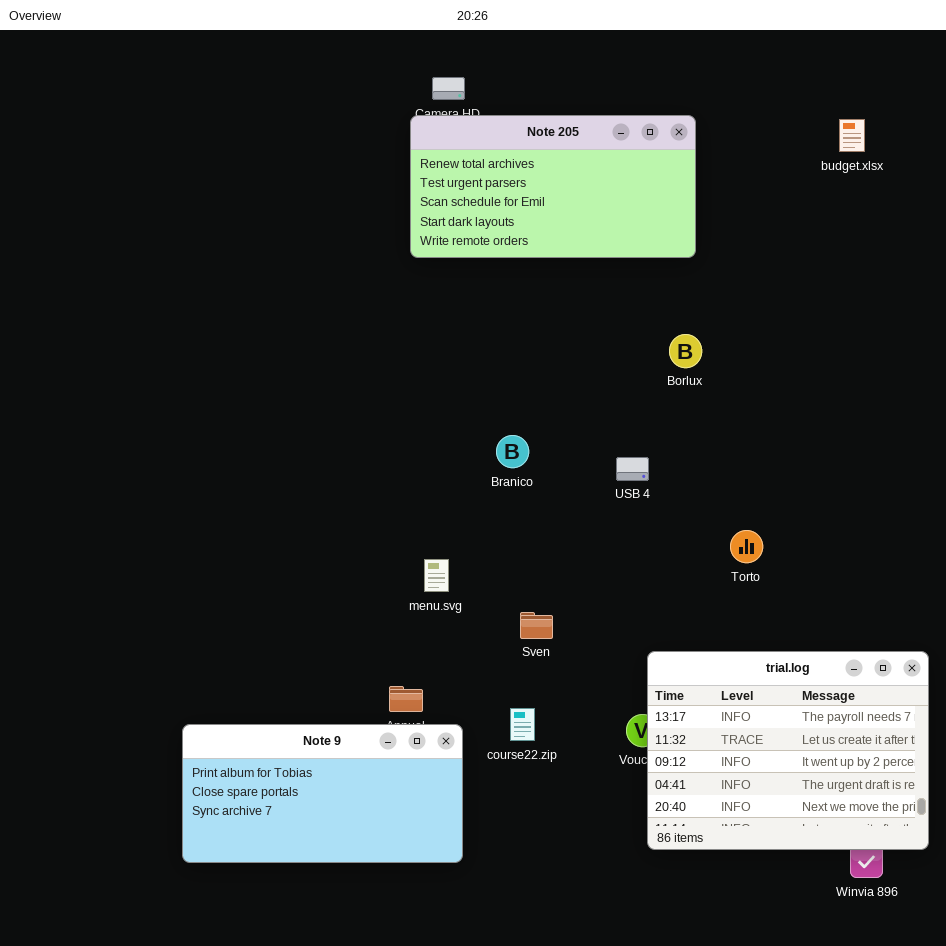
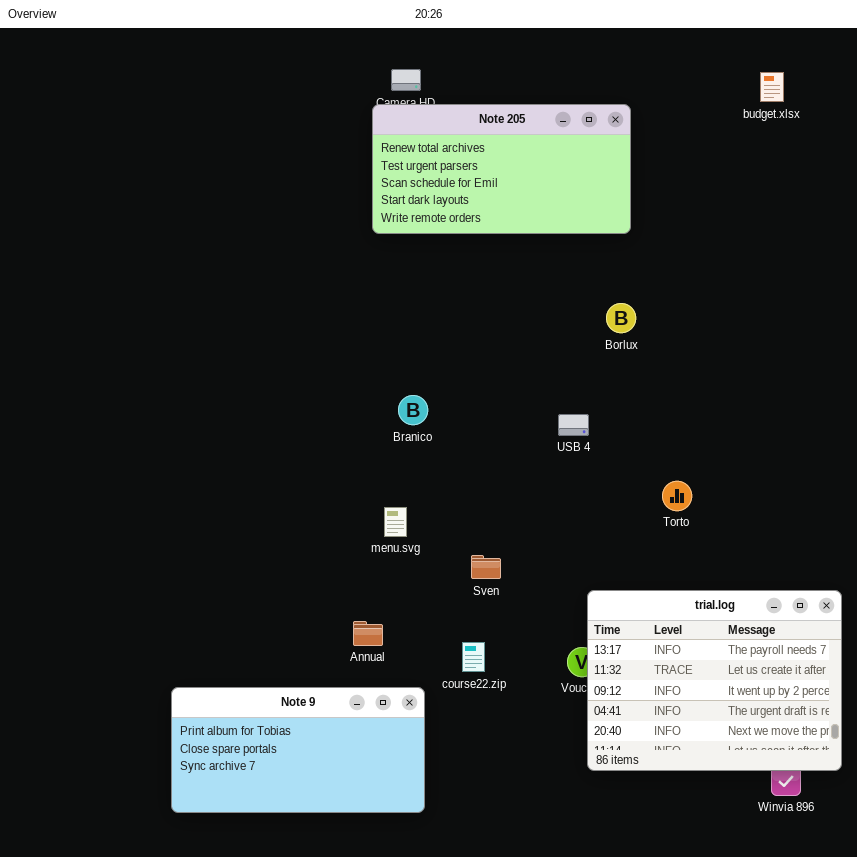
budget.xlsx: [839,119,865,152] -> [760,72,784,102], moved
Branico: [496,435,529,468] -> [398,395,428,425], moved
Note 9: [182,724,463,863] -> [171,687,425,813], moved

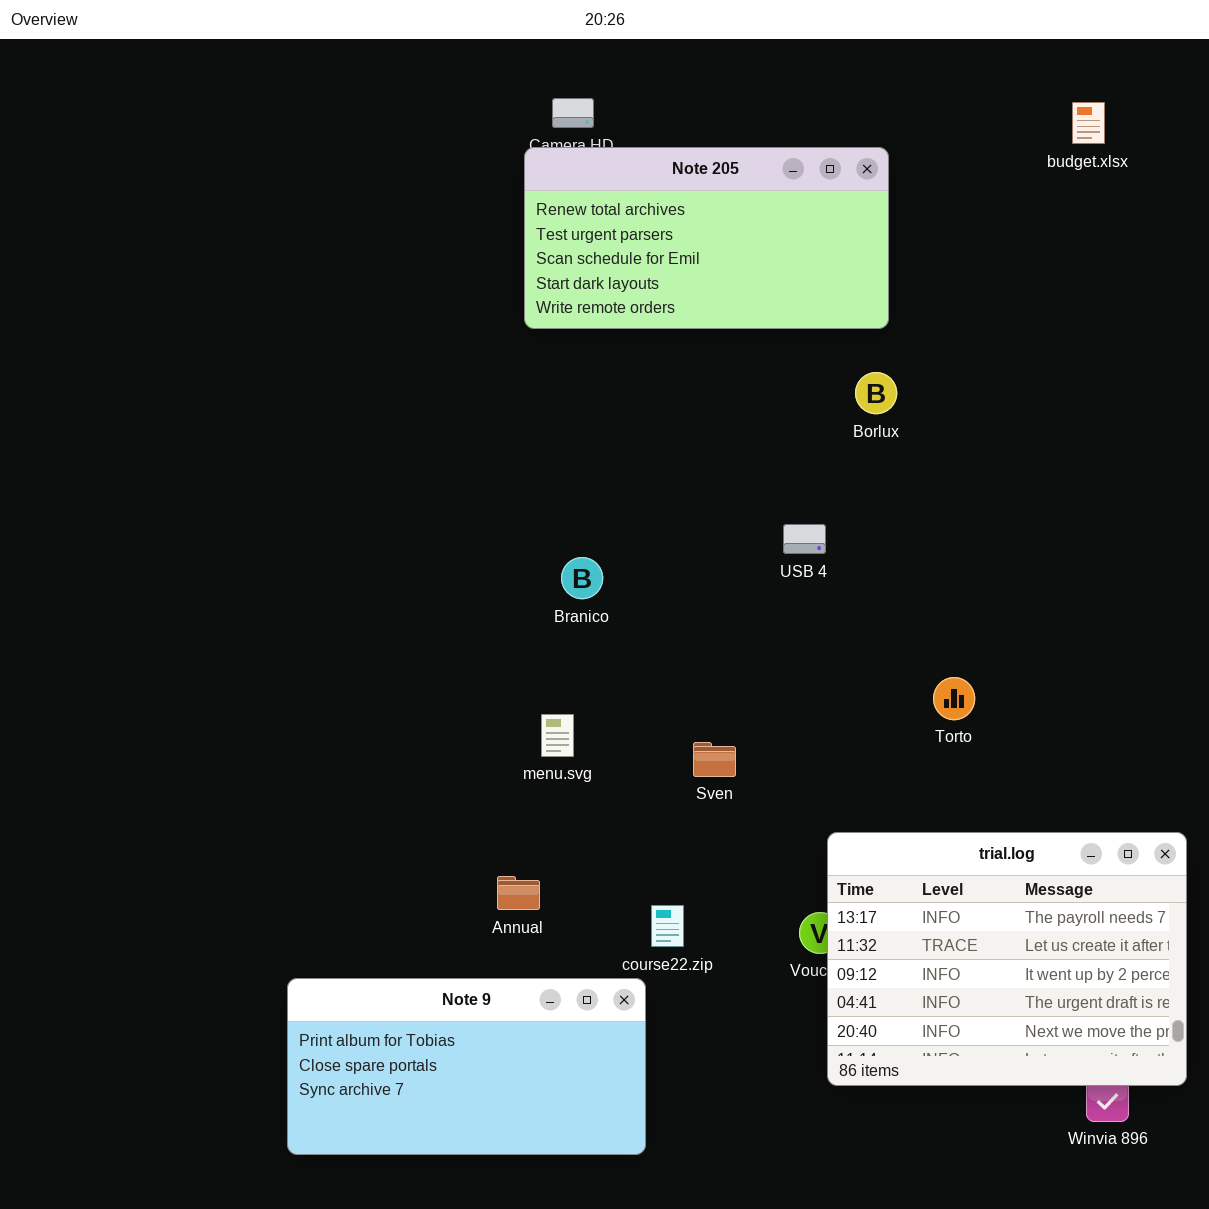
Borlux: [606,303,636,333] -> [855,372,897,414], moved
USB 4: [558,414,589,436] -> [783,524,826,554], moved
Sven: [471,555,501,579] -> [693,742,736,777], moved
Note 9: [171,687,425,813] -> [287,978,646,1155], moved

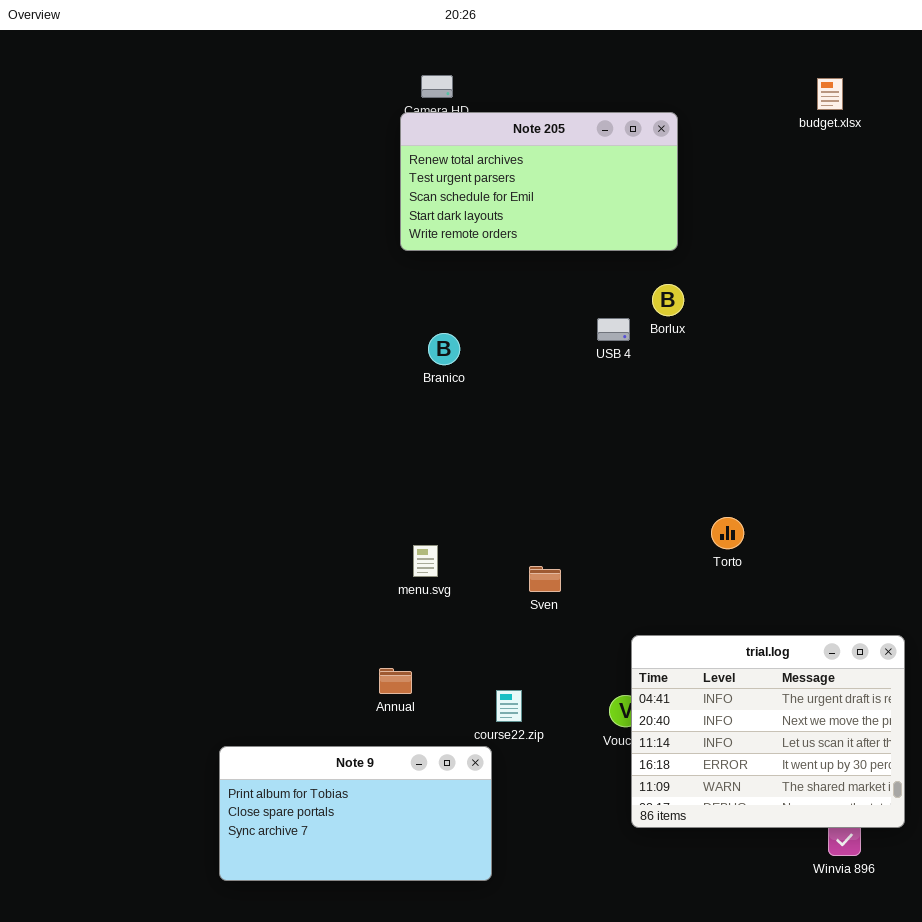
USB 4: [783,524,826,554] -> [597,318,630,341], moved
Branico: [561,557,603,599] -> [428,333,460,365], moved
trial.log: [827,832,1187,1086] -> [631,635,905,828], scrolled down 3 rows

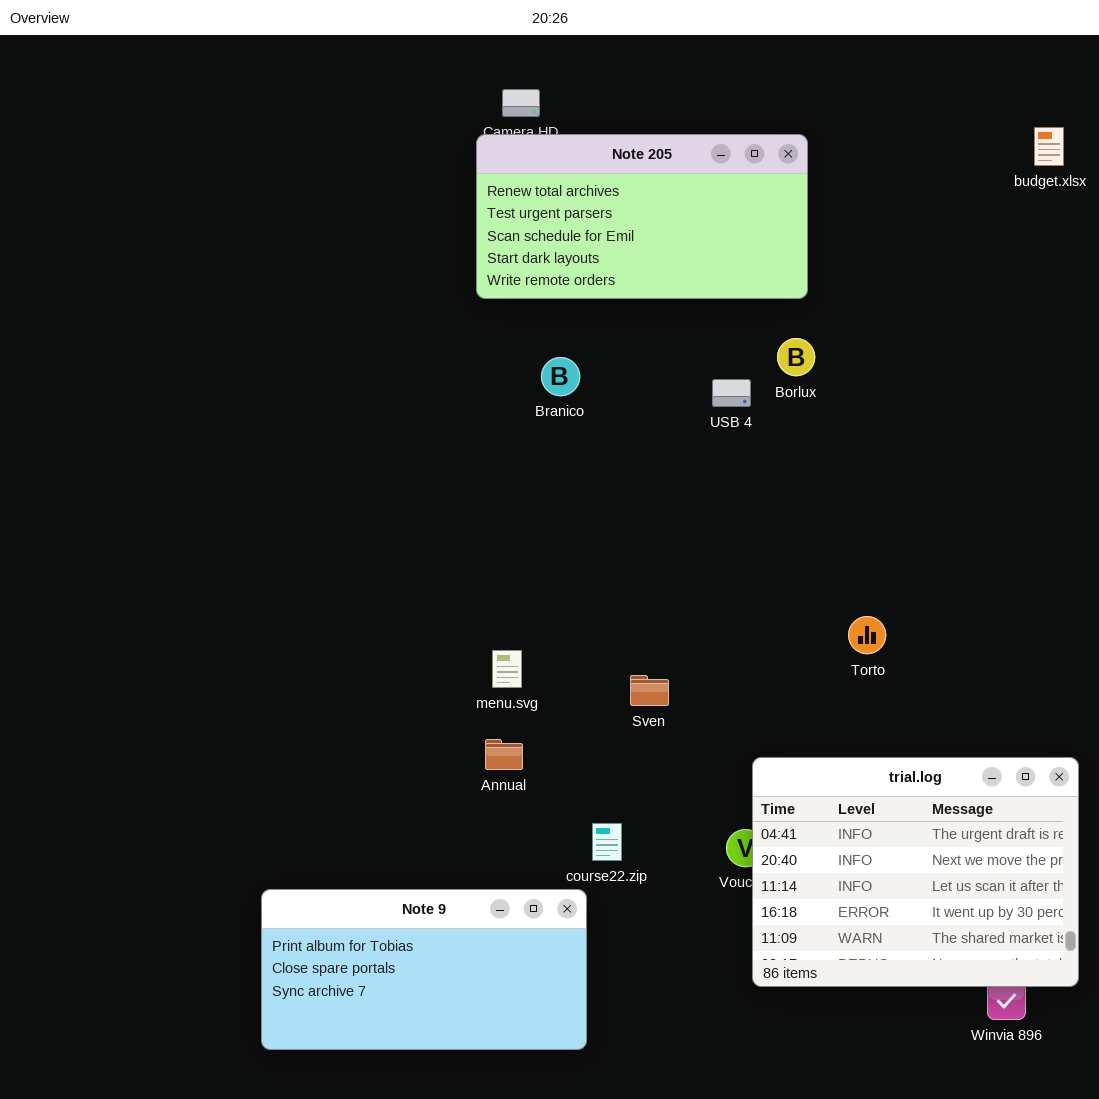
budget.xlsx: [817,78,843,110] -> [1034,127,1064,166], moved
Branico: [428,333,460,365] -> [541,357,580,396], moved
Annual: [379,668,412,694] -> [485,739,523,770], moved

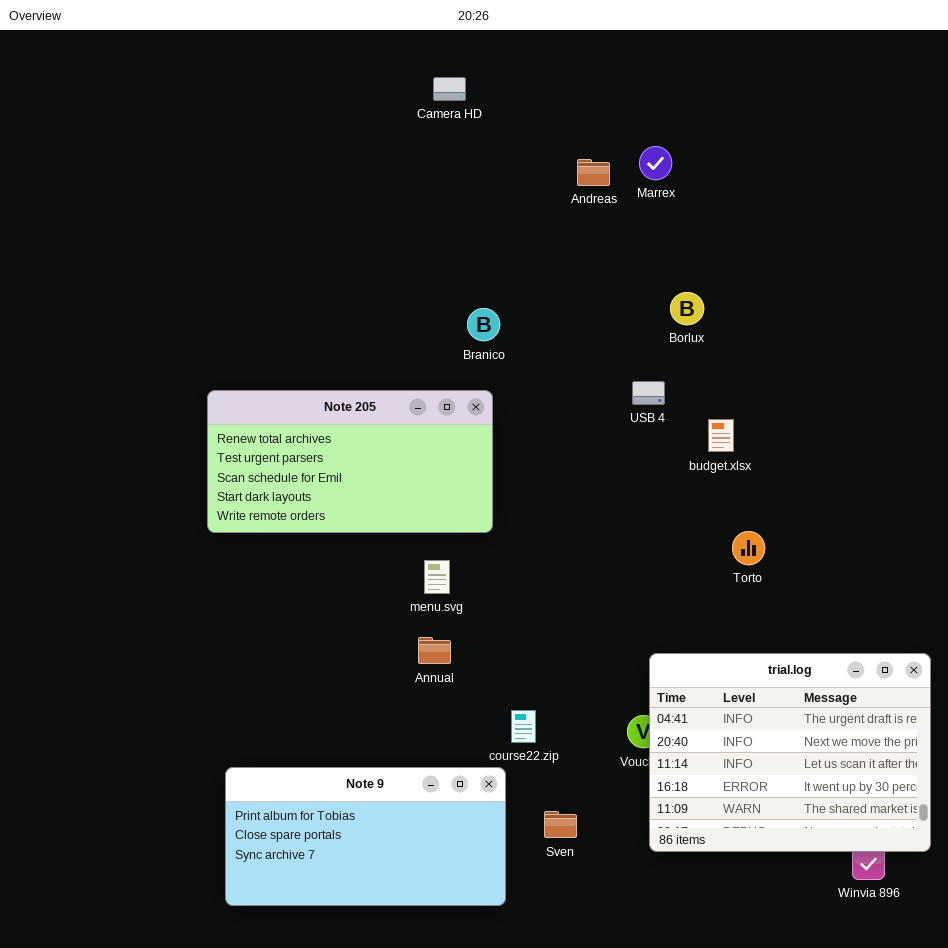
budget.xlsx: [1034,127,1064,166] -> [708,419,734,452], moved
Note 205: [476,134,808,299] -> [207,390,493,533], moved
USB 4: [712,379,751,407] -> [632,381,665,405], moved
Sven: [630,675,669,706] -> [544,811,577,838], moved

